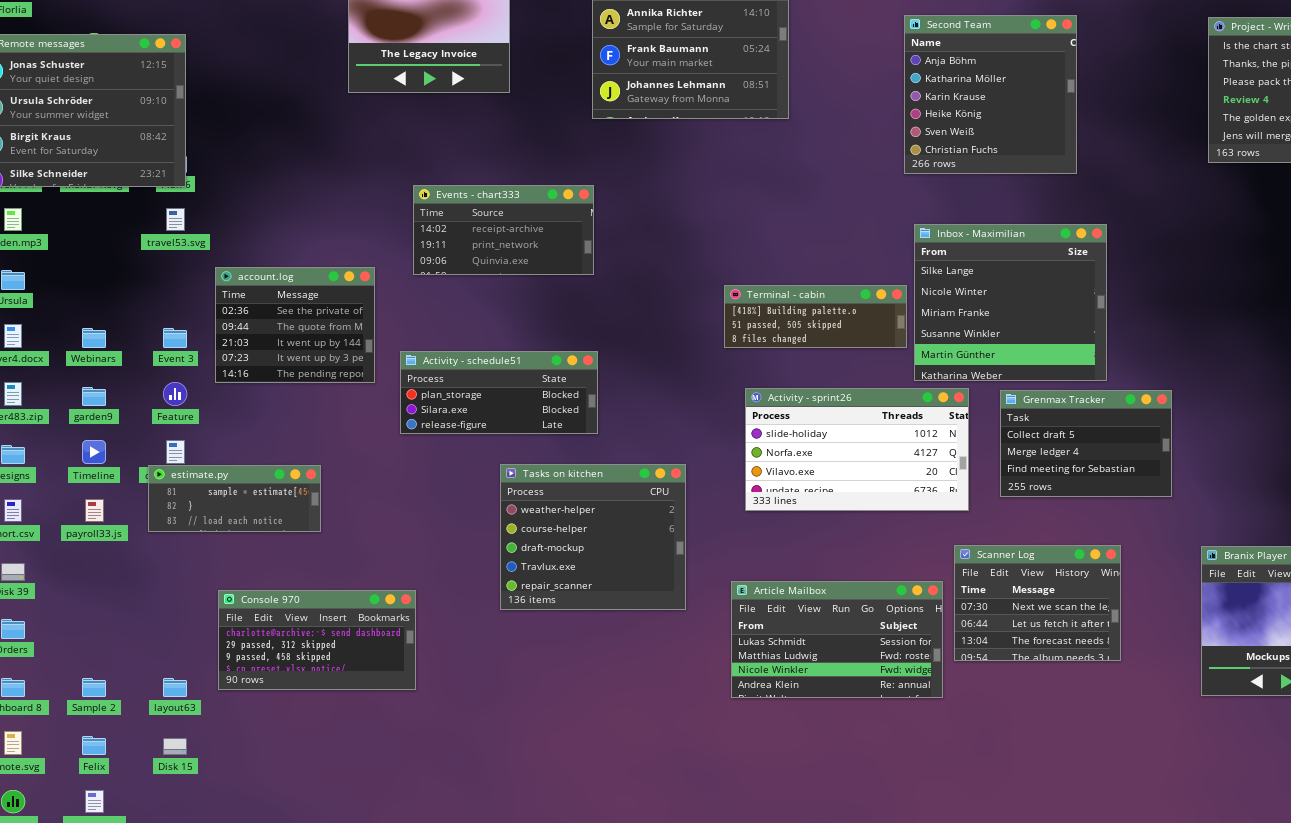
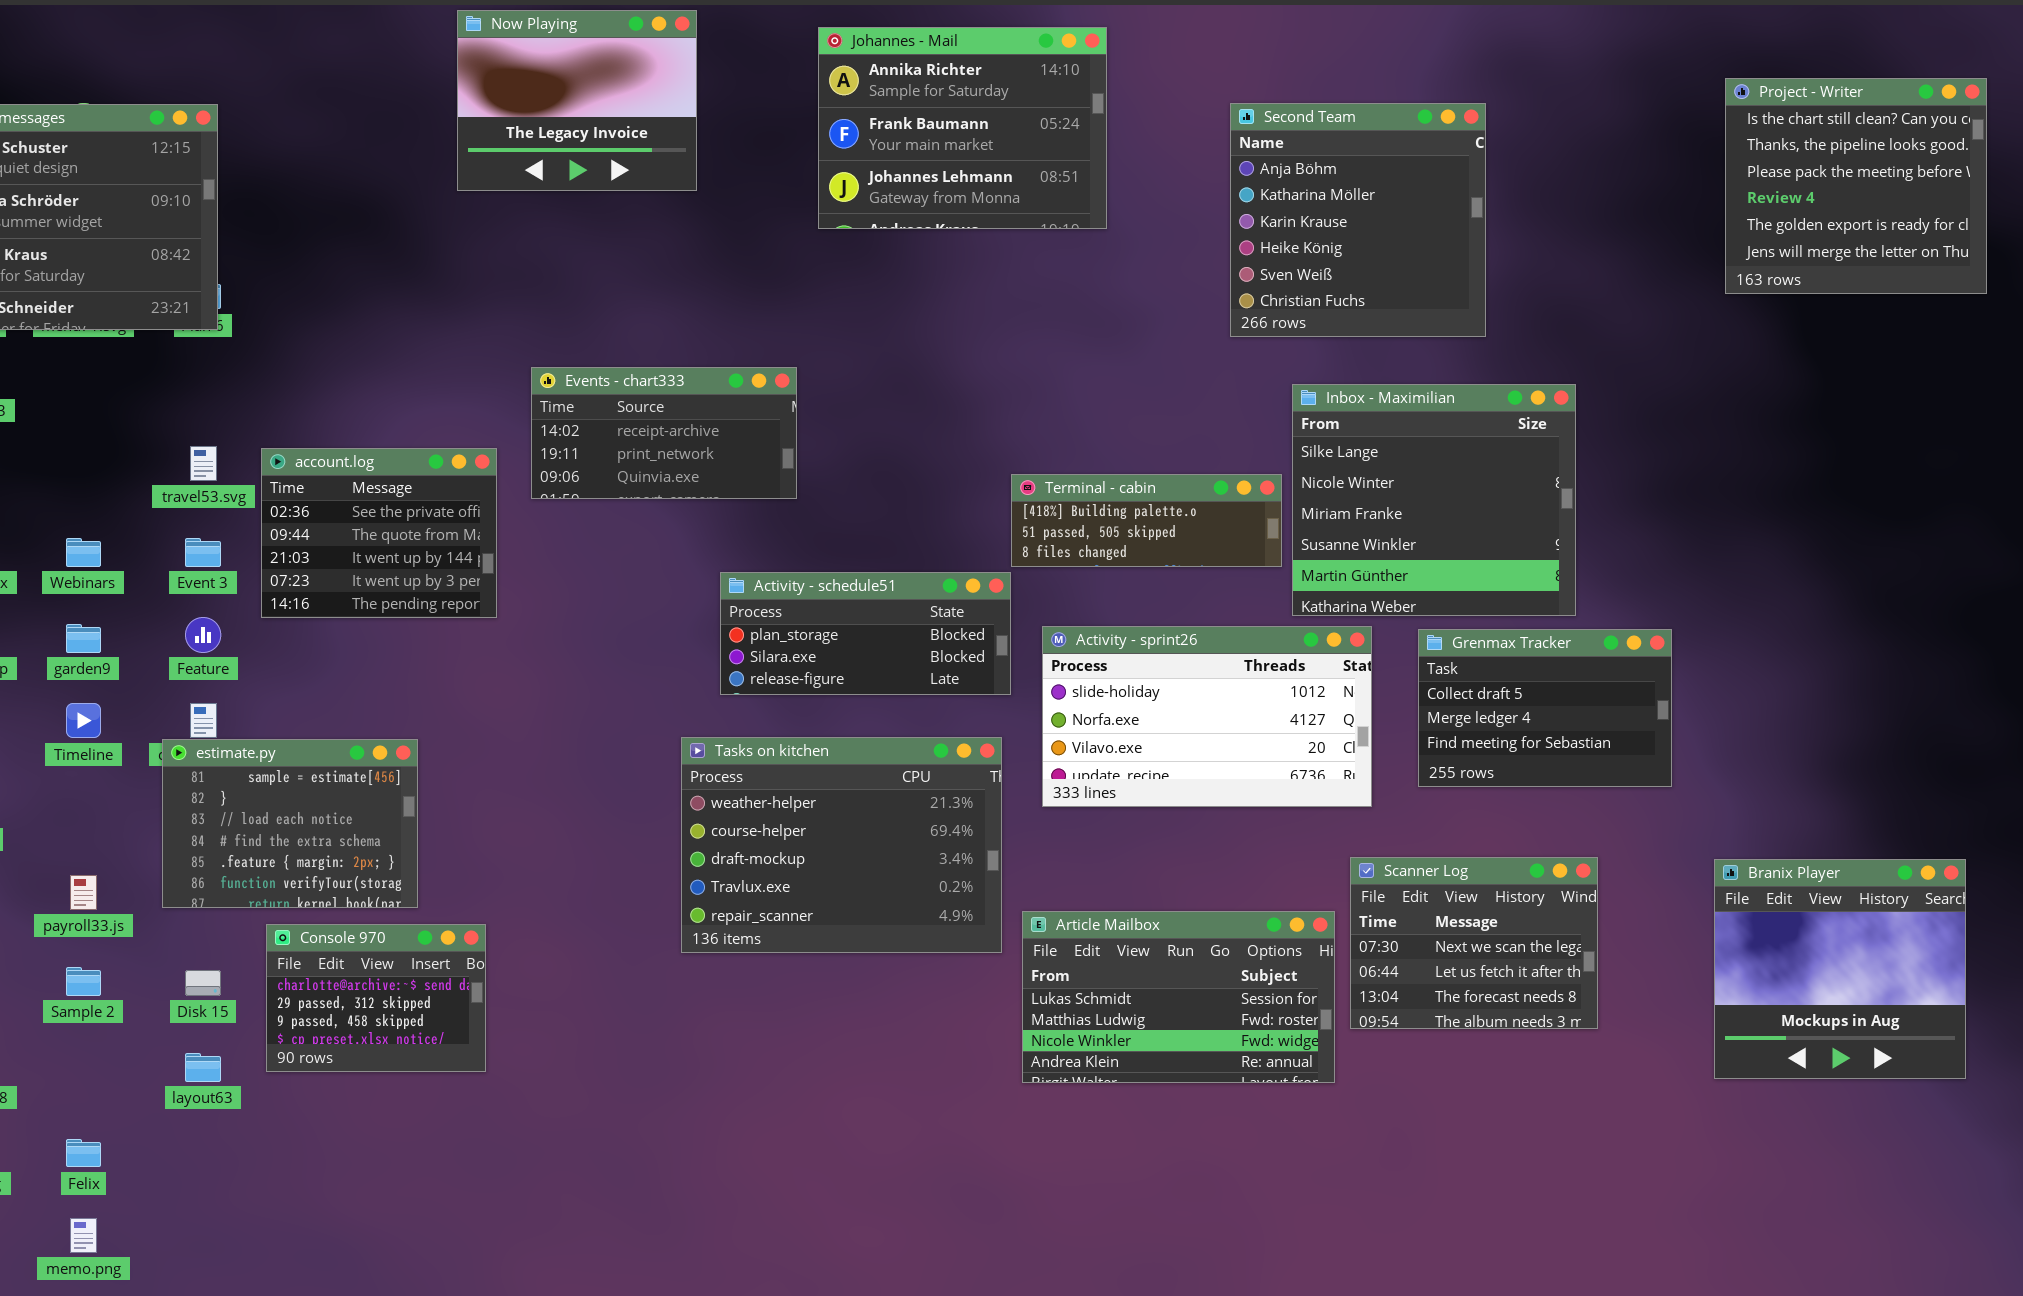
Second Team: [904,15,1077,174] -> [1230,103,1486,337], moved
Events - chart333: [413,185,594,275] -> [531,367,797,499], moved
travel53.svg: [166,208,185,231] -> [190,446,217,481], moved
Activity - schedule51: [400,351,598,434] -> [720,572,1011,695], moved
Tasks on kitchen: [500,464,686,610] -> [681,737,1002,953], resized
estimate.py: [148,465,321,532] -> [162,739,418,908], resized
payroll33.js: [85,499,104,522] -> [70,875,97,910], moved
Console 970: [218,590,416,690] -> [266,924,486,1072], resized
Sample 2: [82,678,106,697] -> [66,967,101,996], moved
Disk 15: [163,738,187,755] -> [185,970,221,996], moved

